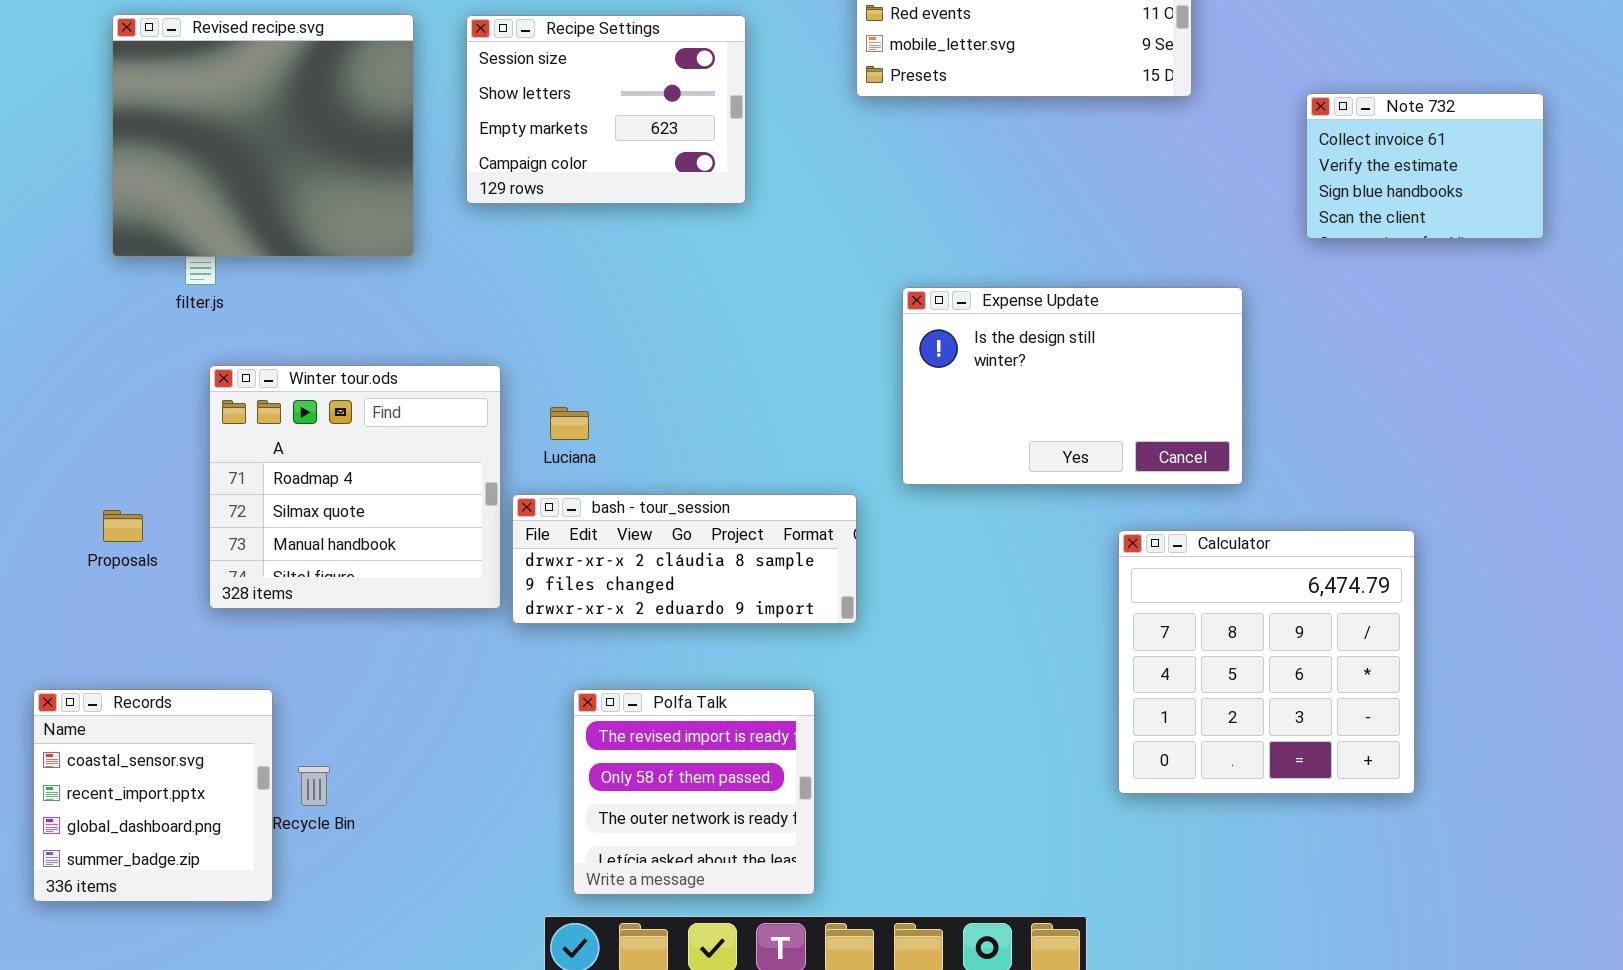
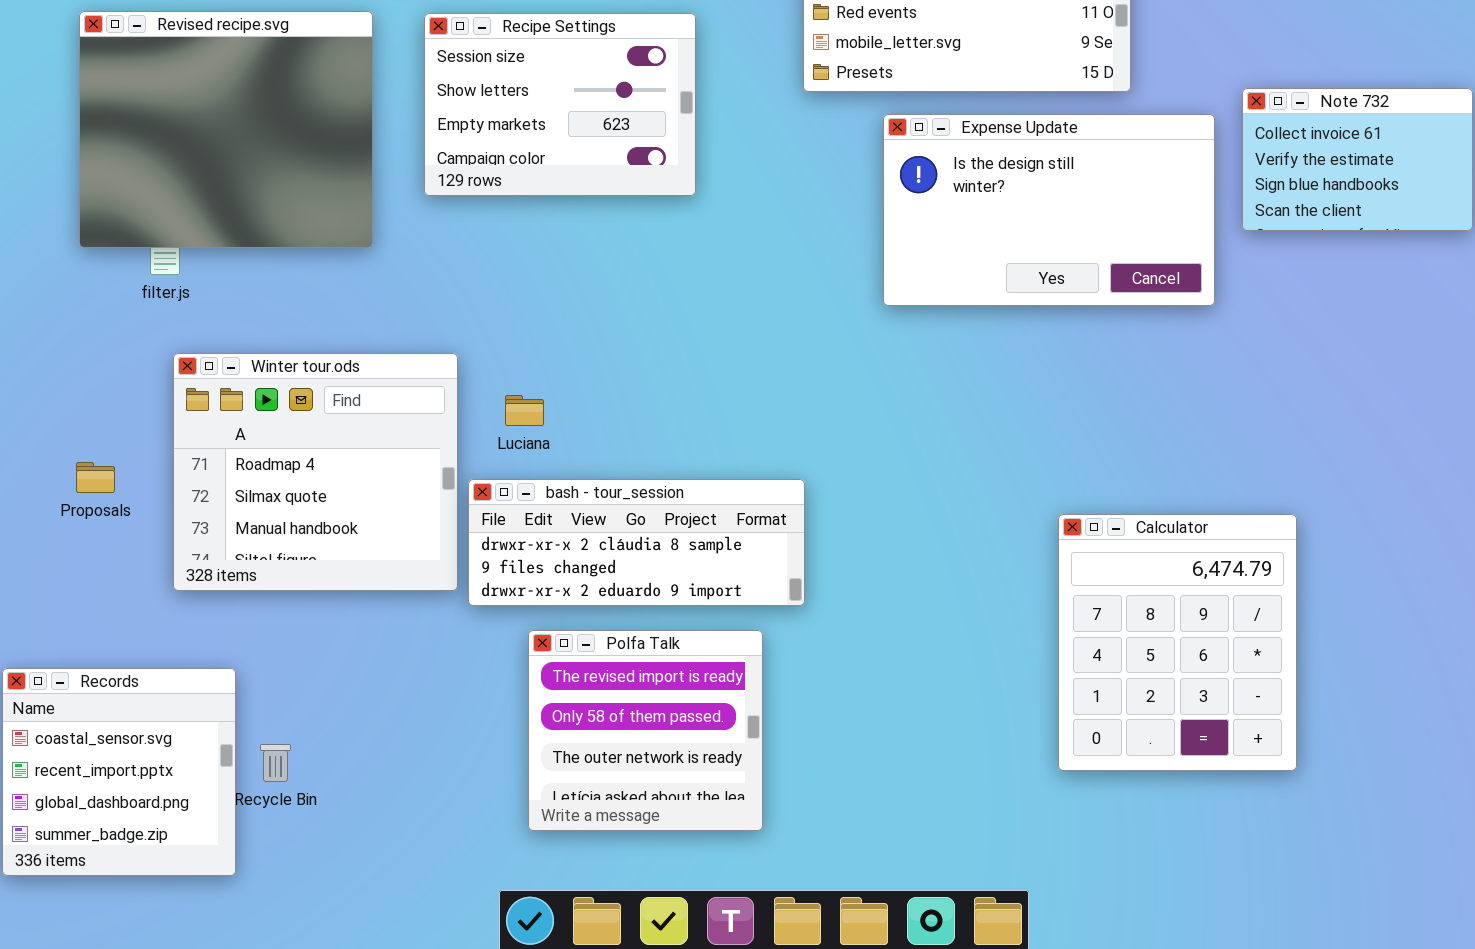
Expense Update: [902,287,1243,485] -> [883,114,1215,306], moved
Proposals: [103,510,143,542] -> [76,462,115,493], moved
Calculator: [1118,530,1415,794] -> [1058,514,1297,771], resized
Polfa Talk: [573,689,815,895] -> [528,630,763,831], moved

